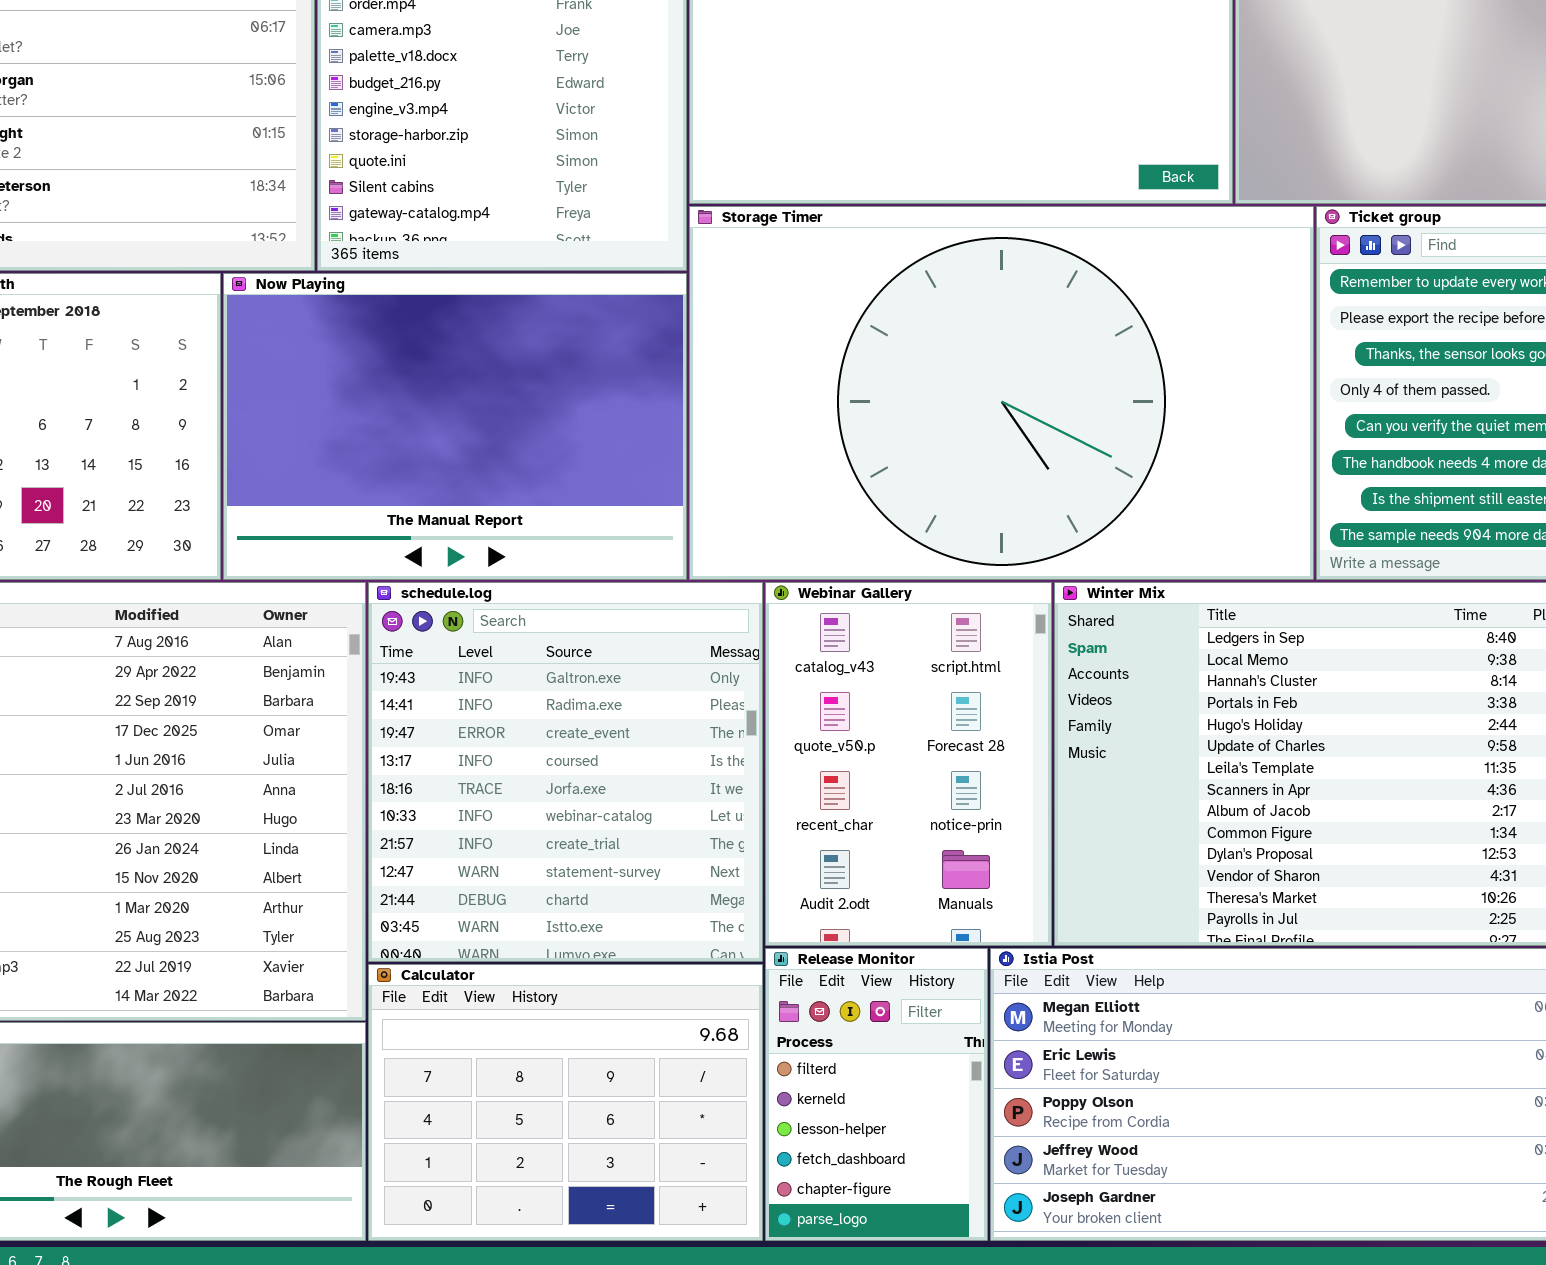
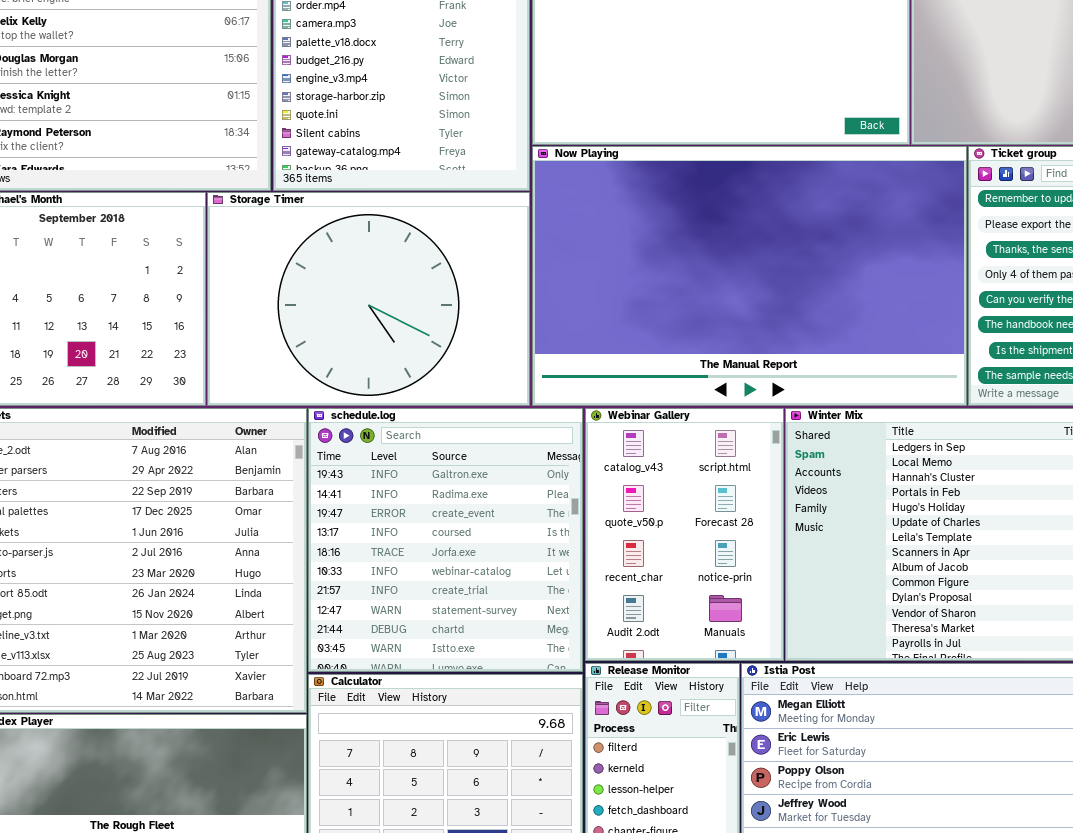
Storage Timer: [689,206,1314,580] -> [207,192,530,406], moved, resized
Now Playing: [223,273,687,580] -> [532,146,967,406], moved, resized

